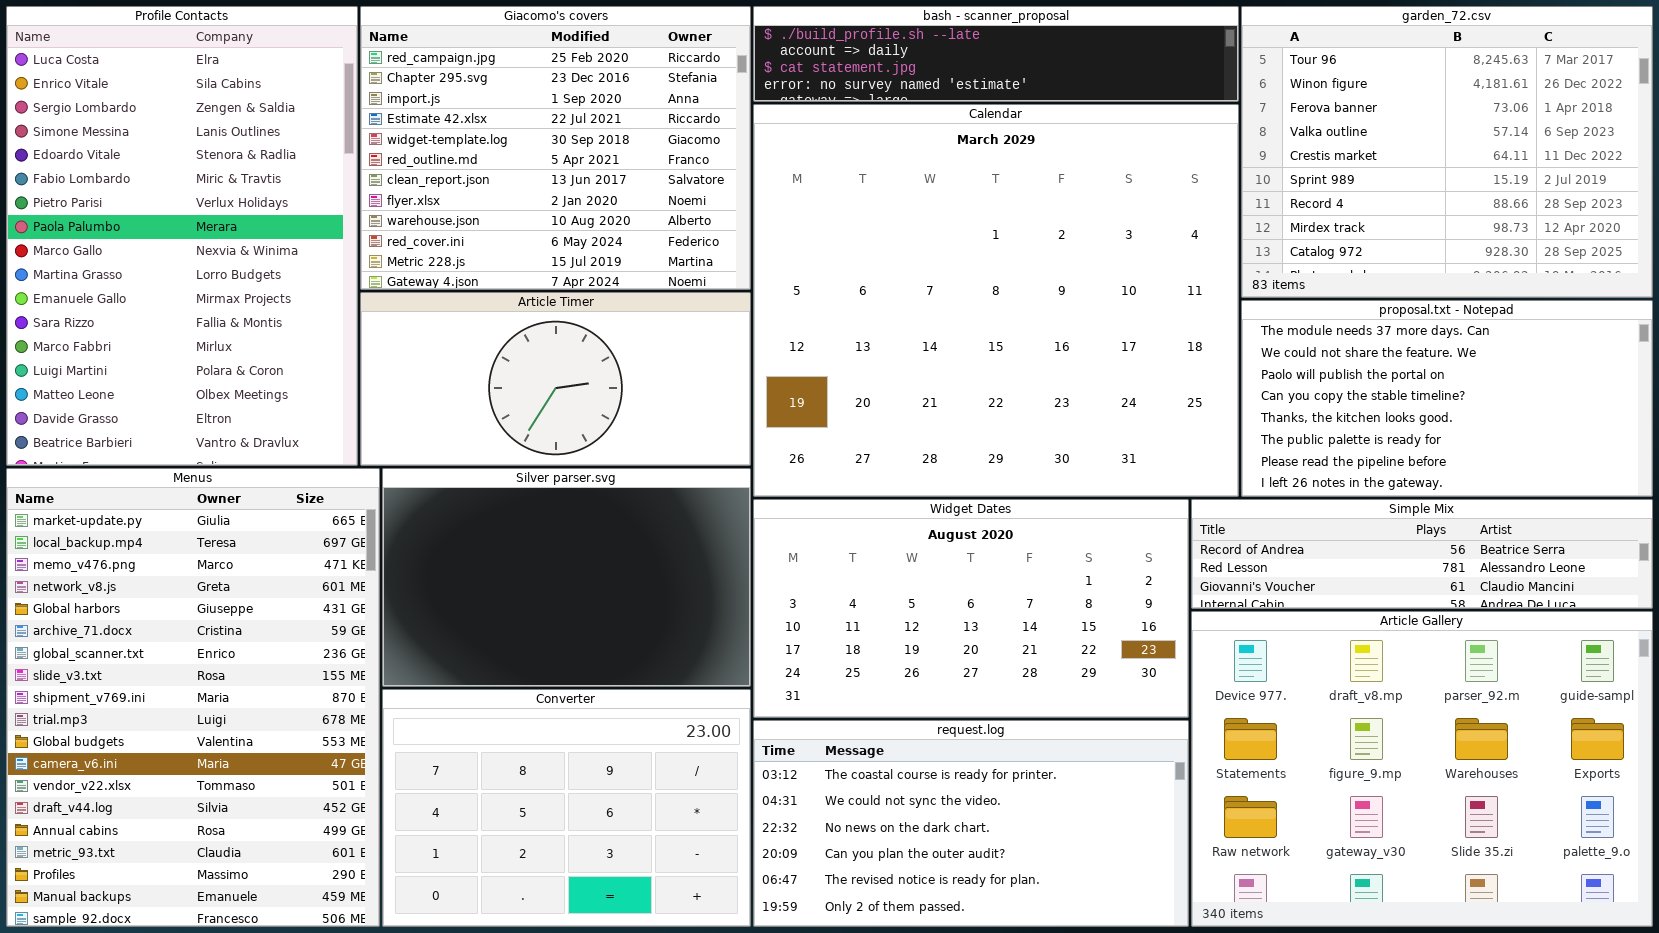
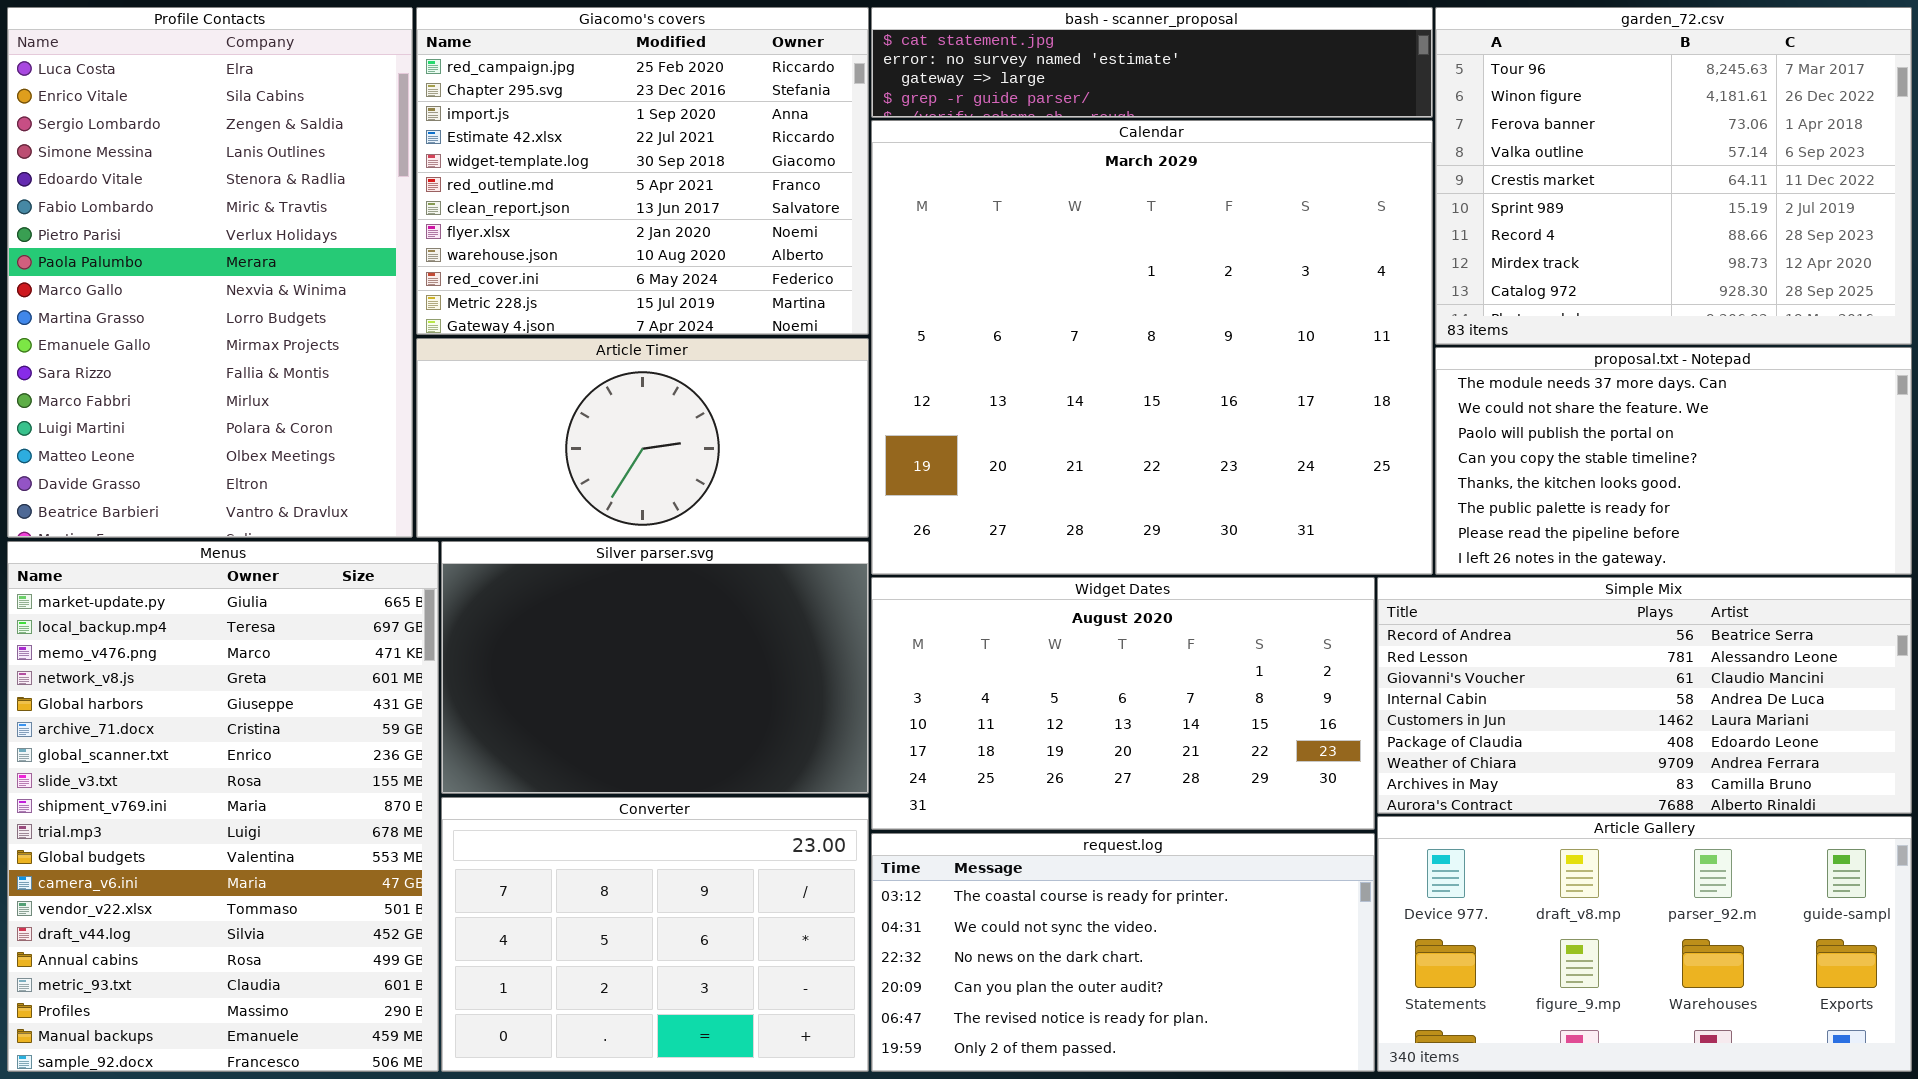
bash - scanner_proposal: [753,6,1239,102] -> [871,7,1433,118], scrolled down 2 rows
Simple Mix: [1191,499,1653,609] -> [1377,577,1912,814], resized
Article Gallery: [1191,611,1653,927] -> [1377,816,1912,1072], resized

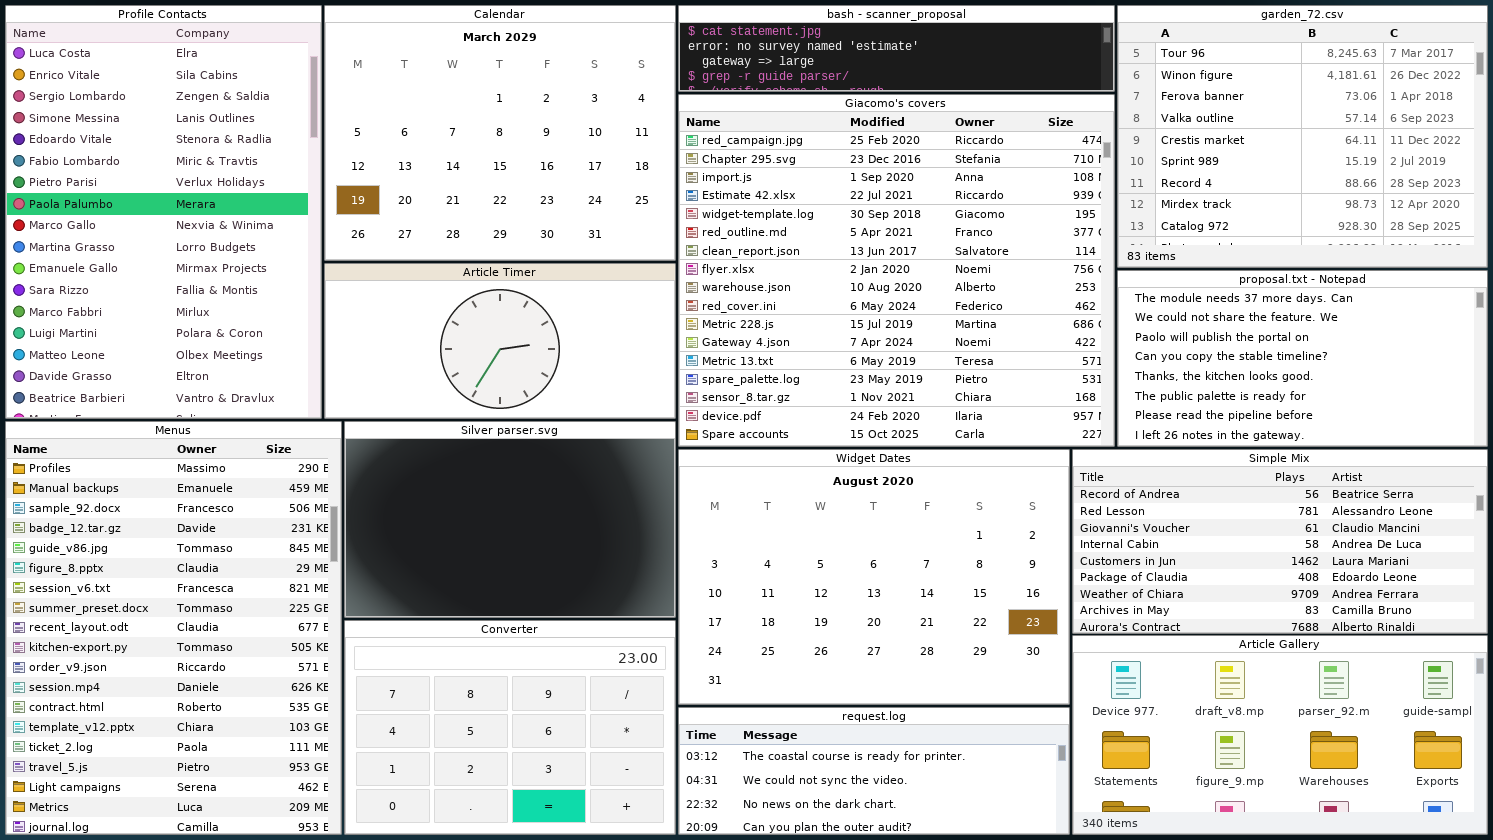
Giacomo's covers: [416,7,869,335] -> [678,94,1115,447], moved, resized
Calendar: [871,120,1433,575] -> [324,5,676,261], moved, resized
Menus: [7,541,439,1072] -> [5,421,342,835], scrolled down 16 rows
Widget Dates: [871,577,1375,830] -> [678,449,1070,705], resized
request.log: [871,833,1375,1072] -> [678,707,1070,835], resized

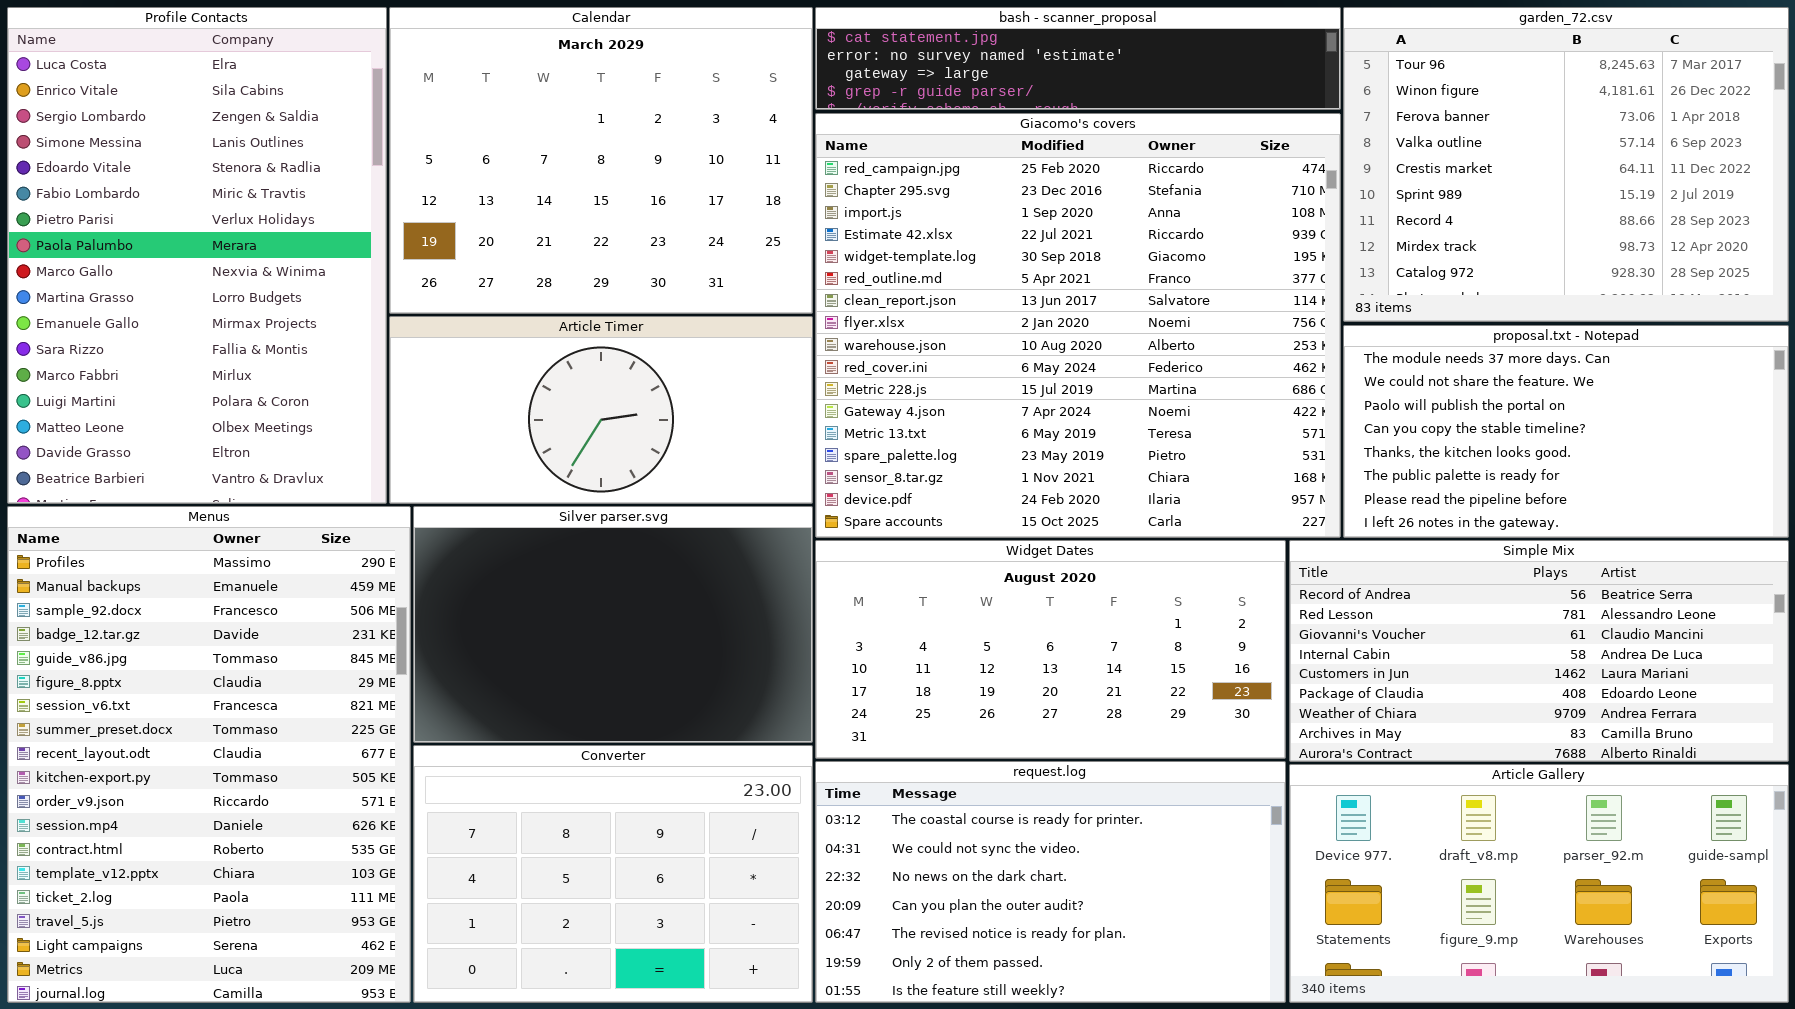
Widget Dates: [678,449,1070,705] -> [815,540,1286,759], resized
request.log: [678,707,1070,835] -> [815,761,1286,1003], resized

